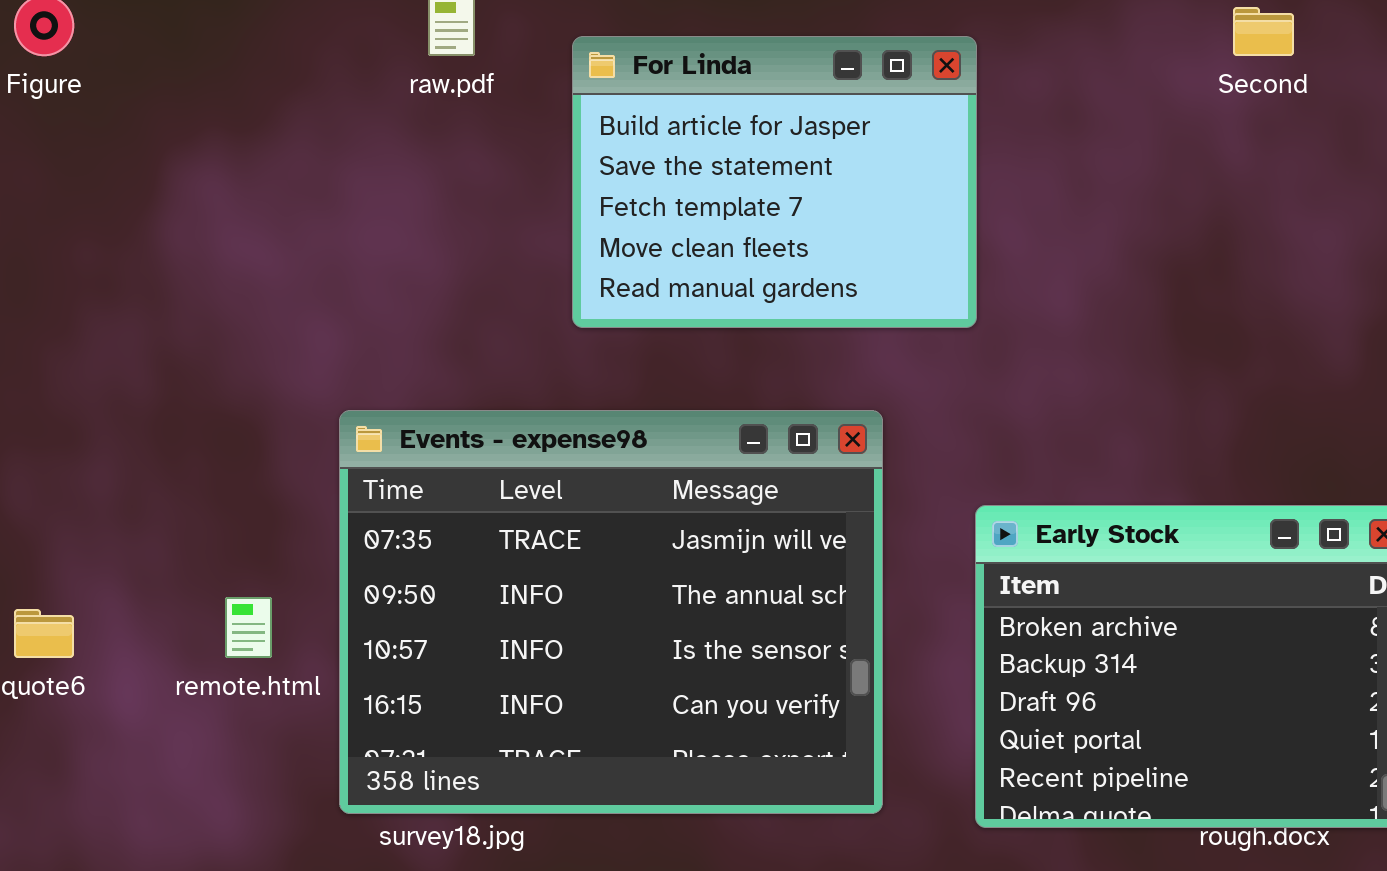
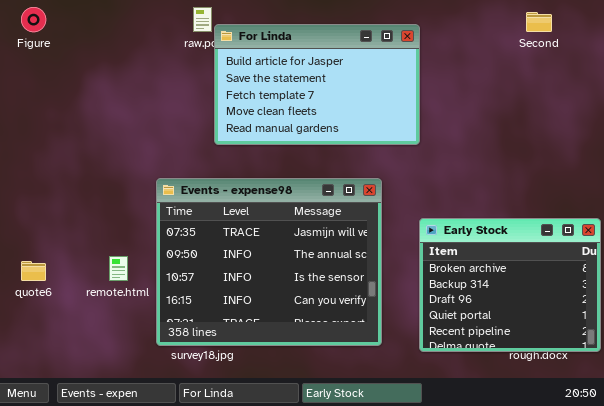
For Linda: [572,36,977,328] -> [214,24,420,145], resized

